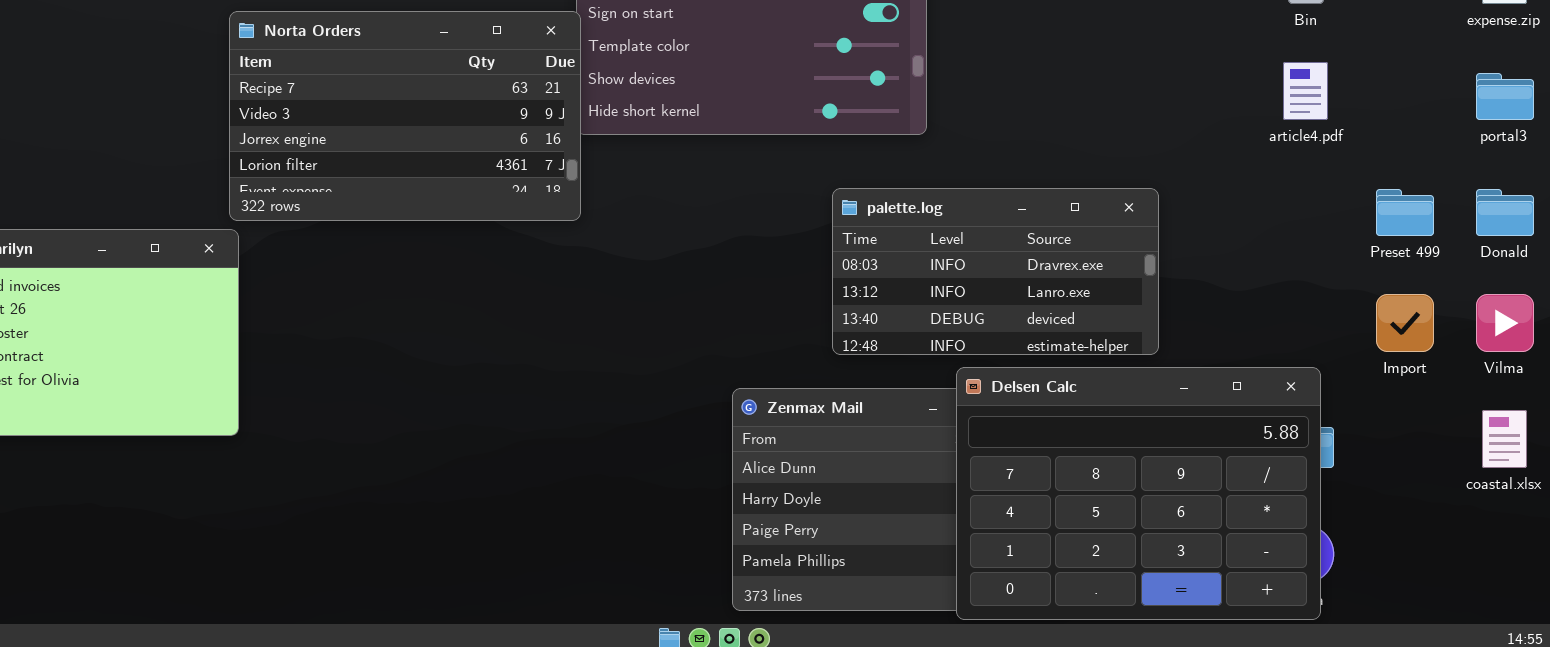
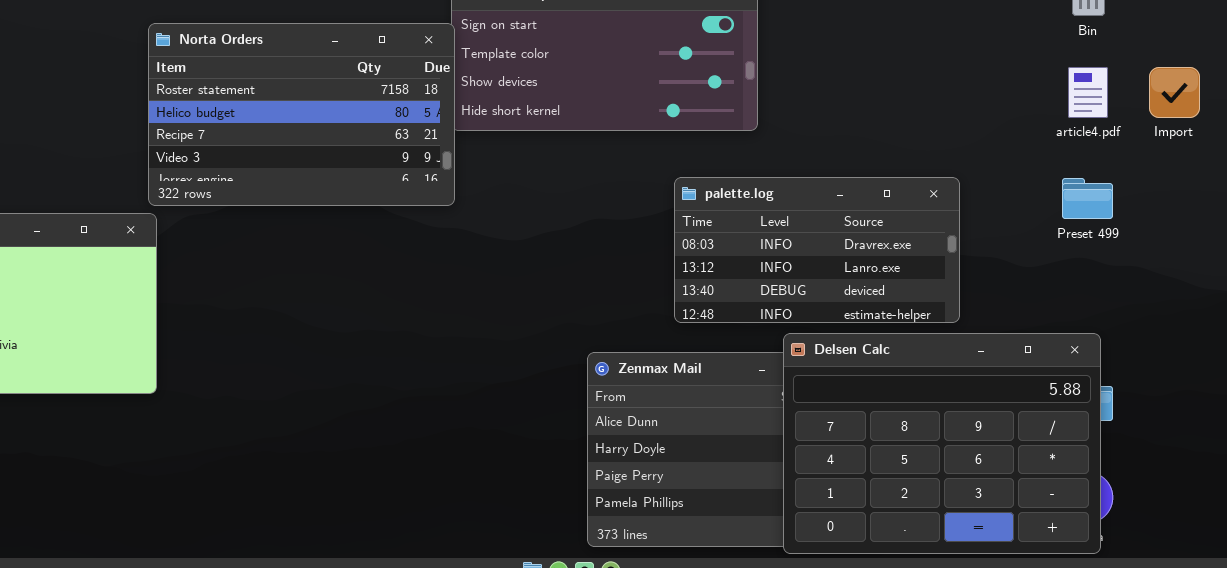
Norta Orders: [229,11,581,221] -> [148,23,455,206], scrolled up 2 rows
Preset 499: [1376,189,1434,236] -> [1062,178,1113,219], moved
Import: [1376,294,1434,352] -> [1149,67,1200,118], moved

